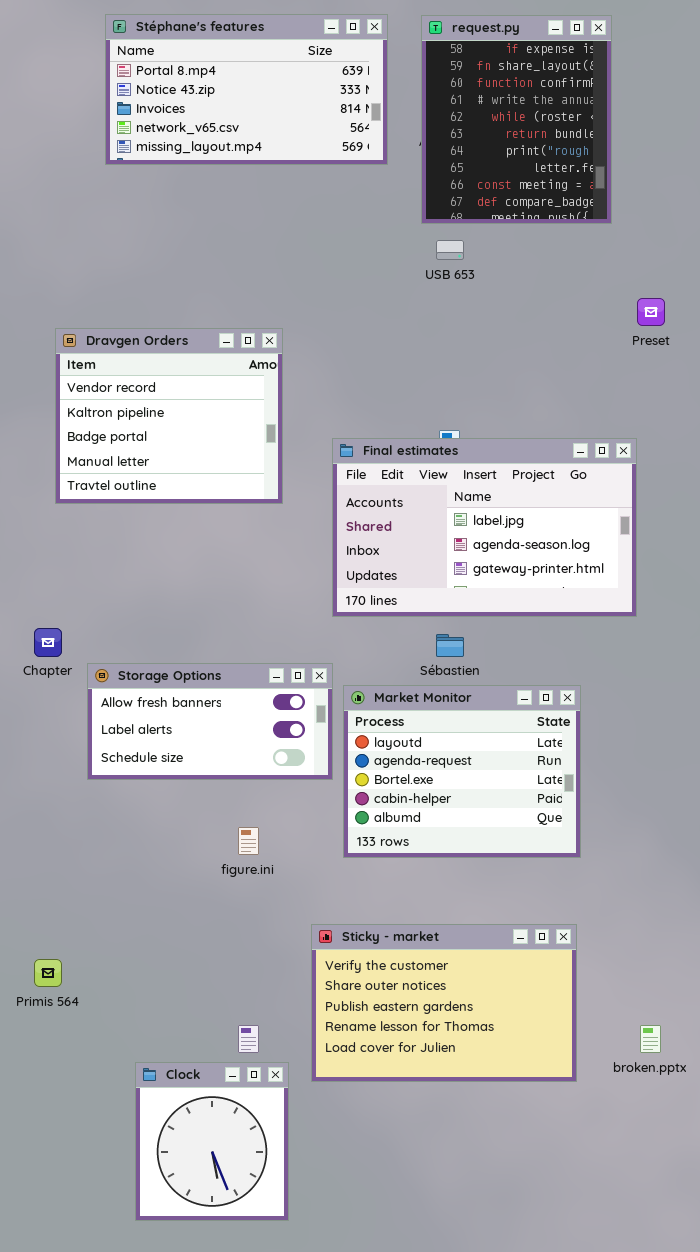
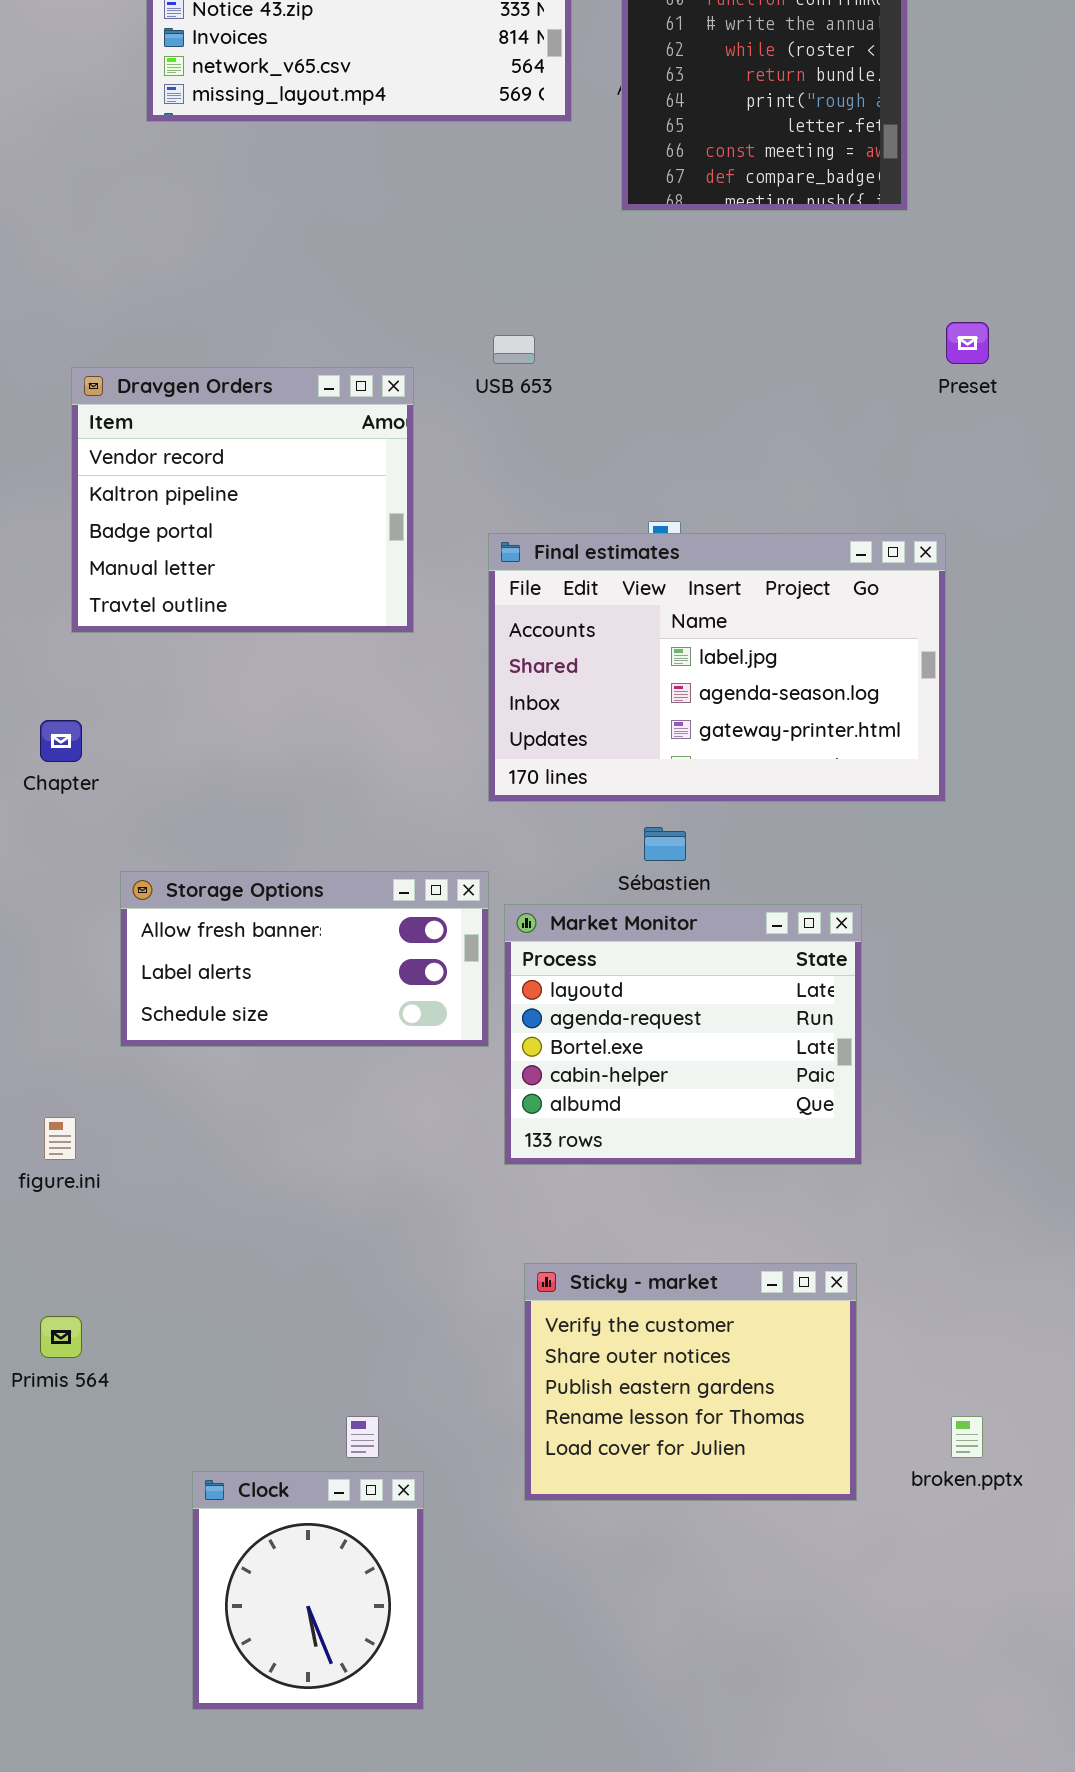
USB 653: [436,240,464,260] -> [493,335,535,364], moved
Chapter: [34,628,62,657] -> [40,720,82,762], moved
figure.ini: [238,827,259,855] -> [44,1117,76,1160], moved
Sticky - market: [311,924,577,1082] -> [524,1263,857,1501], resized

